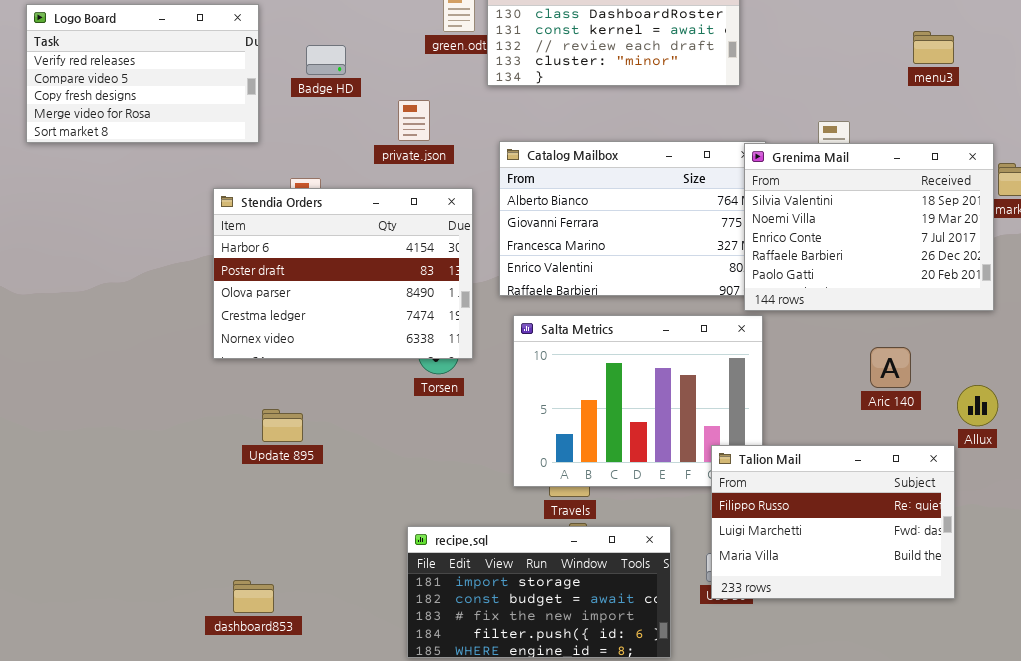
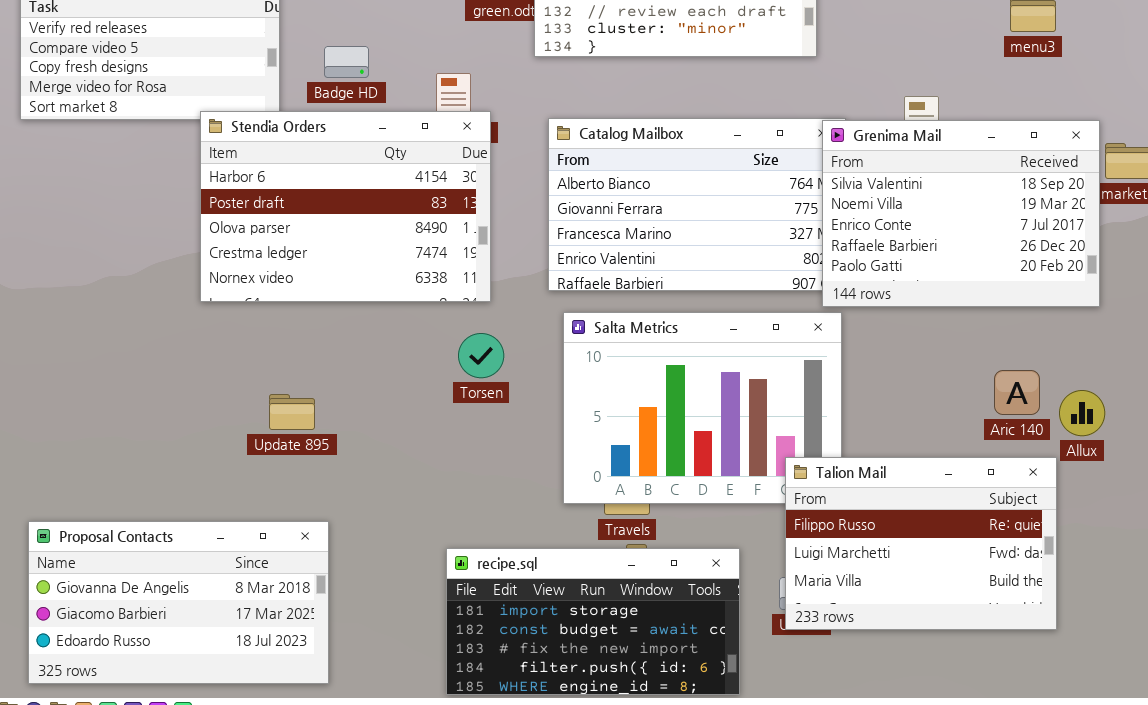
Badge HD: [306,45,346,75] -> [324,46,369,78], moved
Stendia Orders: [213,188,473,359] -> [200,111,491,302], moved
Aric 140: [870,347,911,388] -> [994,370,1040,415], moved
Update 895: [262,409,303,442] -> [269,394,315,430], moved
Proposal Contacts: none -> [28,521,329,684], opened

